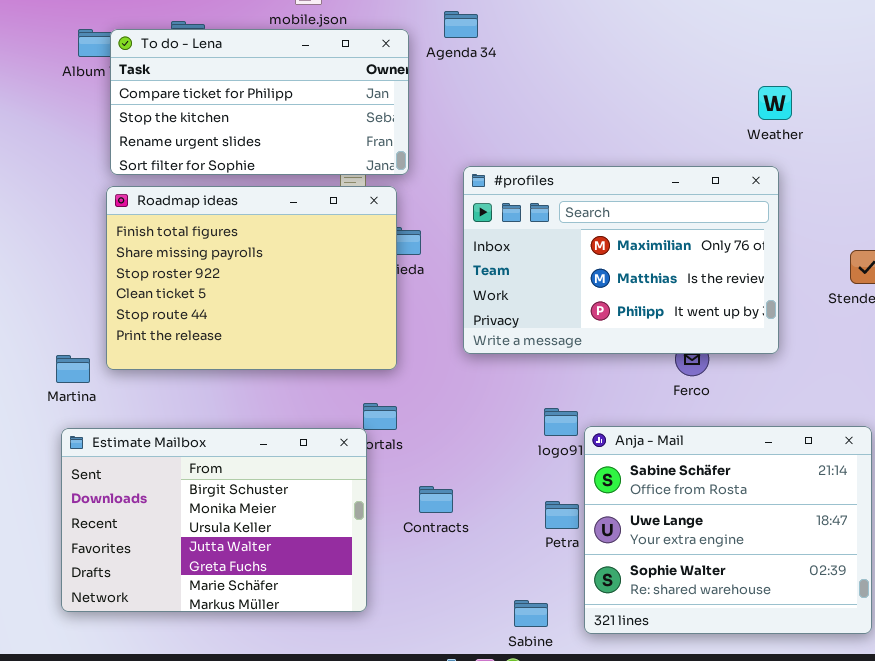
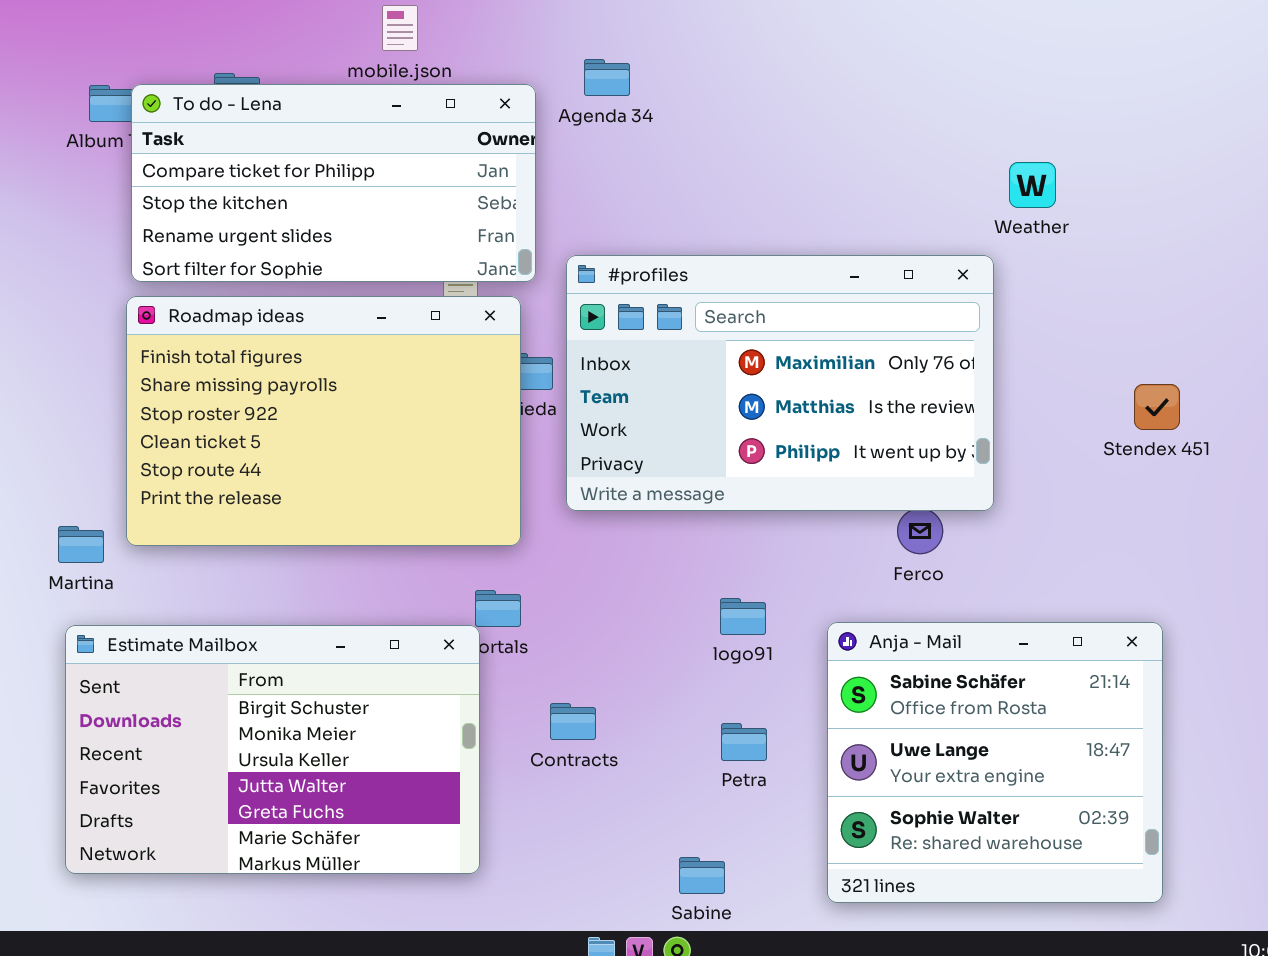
#profiles: [463,166,779,354] -> [566,255,994,511], moved
Anja - Mail: [584,426,872,634] -> [827,622,1163,903], resized

